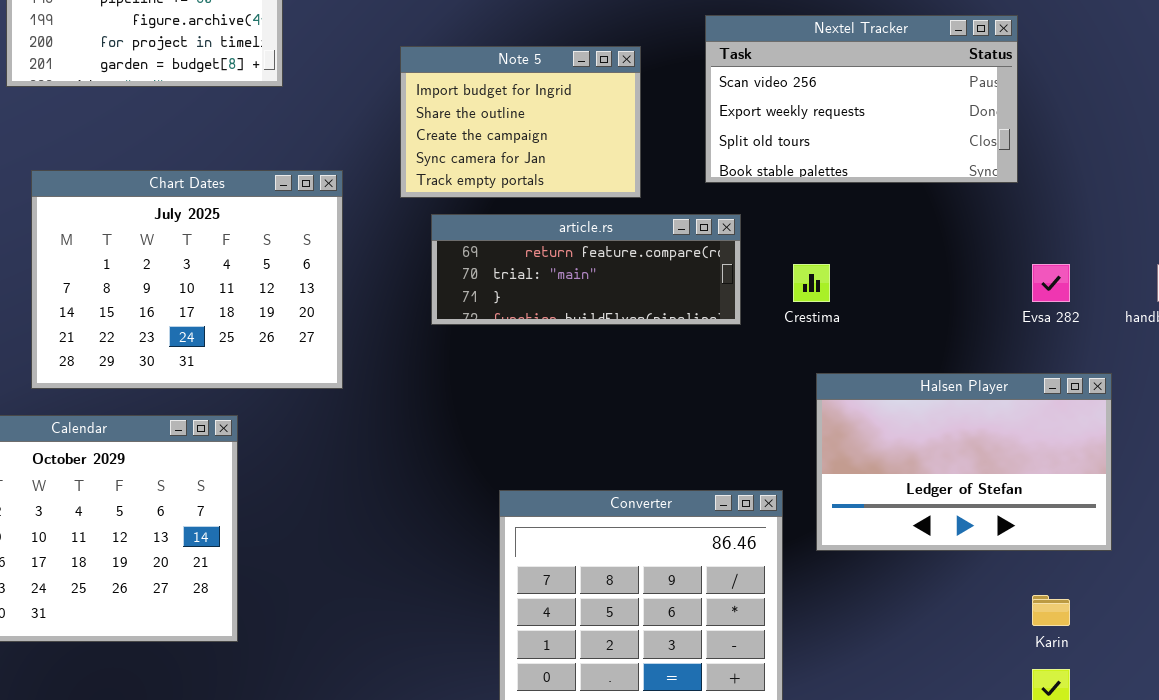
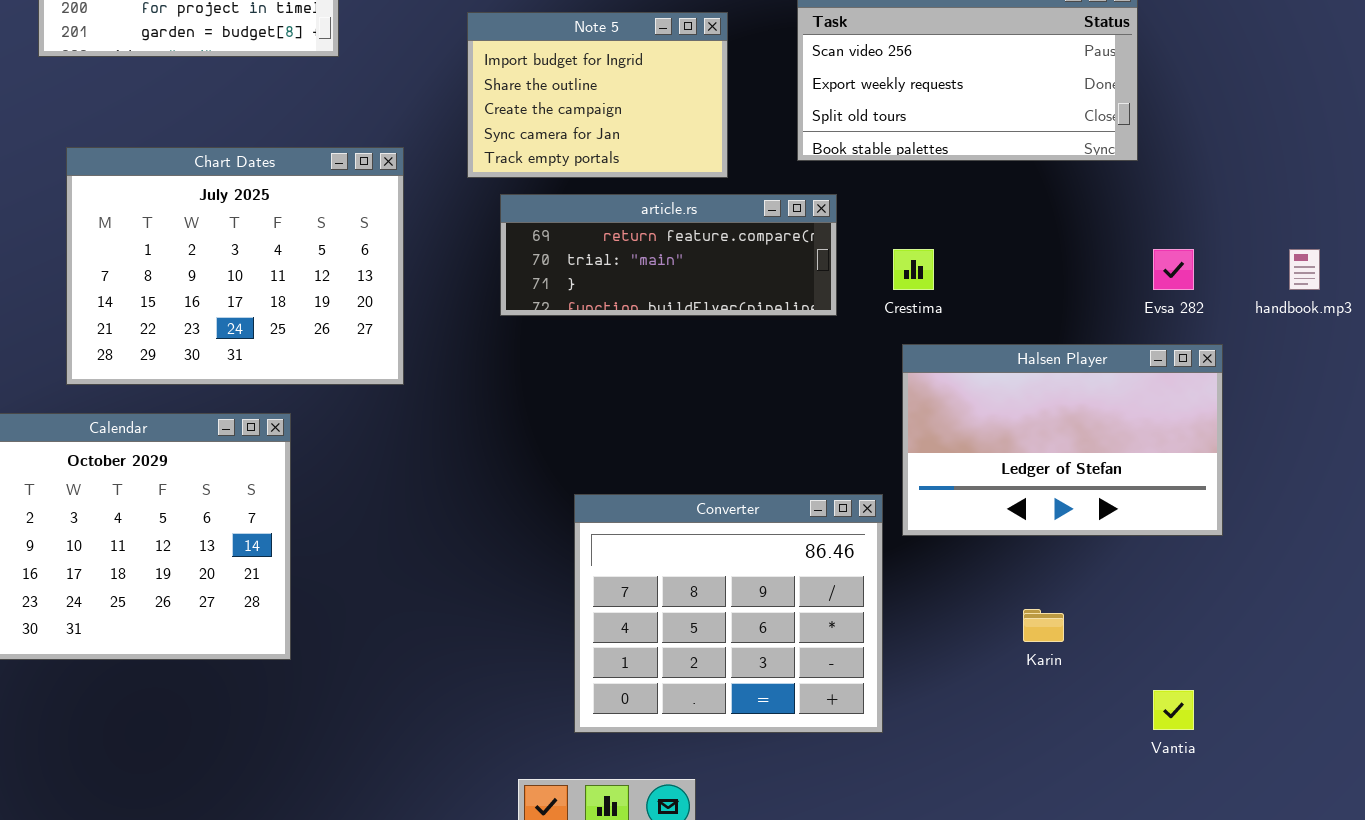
Halsen Player: [816,373,1112,551] -> [902,344,1223,536], moved
Karin: [1032,595,1070,626] -> [1023,609,1064,642], moved

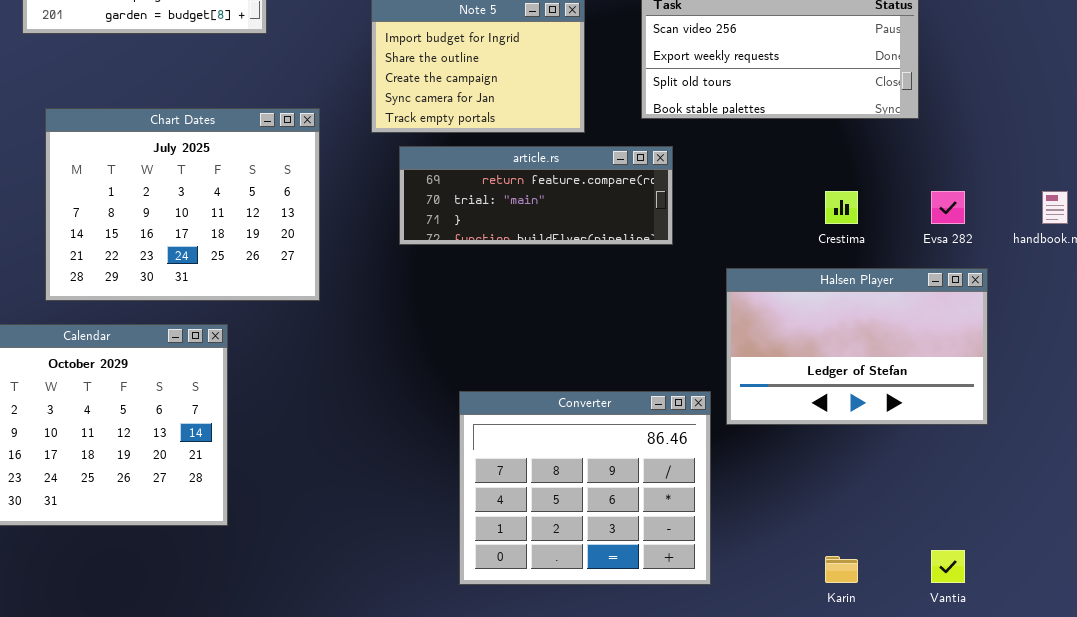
Crestima: [893,249,934,290] -> [825,191,858,224], moved
Karin: [1023,609,1064,642] -> [825,556,858,583], moved

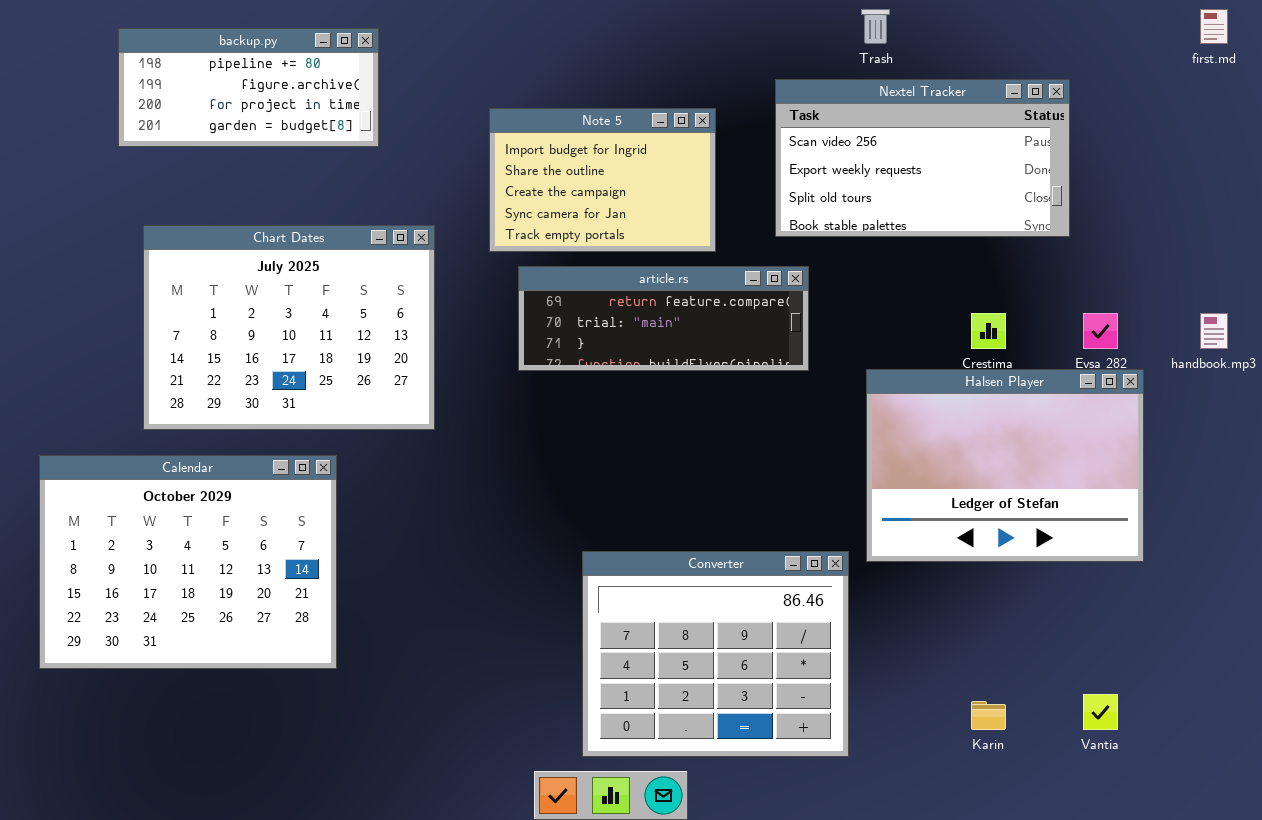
Halsen Player: [726,268,988,425] -> [866,369,1144,562], resized
Converter: [459,391,711,585] -> [582,551,849,757], moved

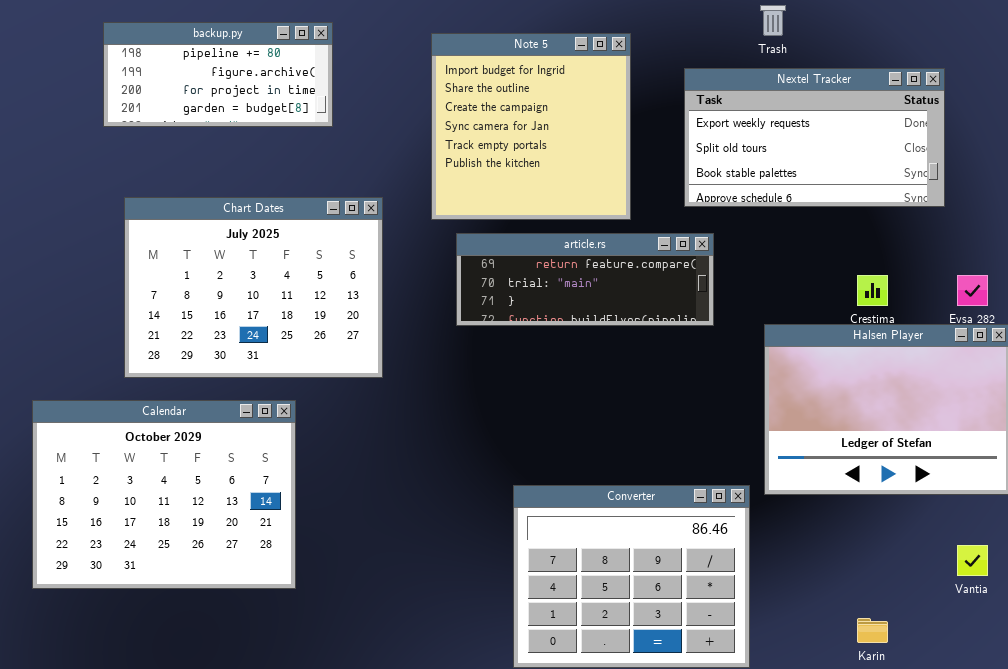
Nextel Tracker: [775,79,1070,237] -> [684,68,945,207], scrolled down 1 row
Note 5: [489,108,716,252] -> [431,33,631,220], resized
Vantia: [1083,694,1118,730] -> [957,545,988,576], moved

